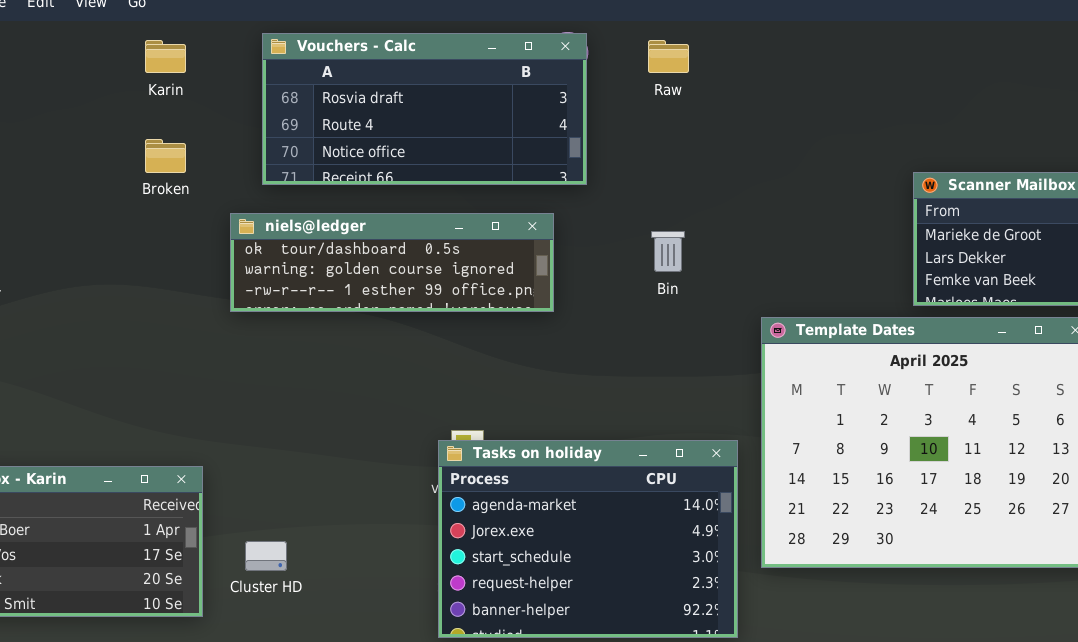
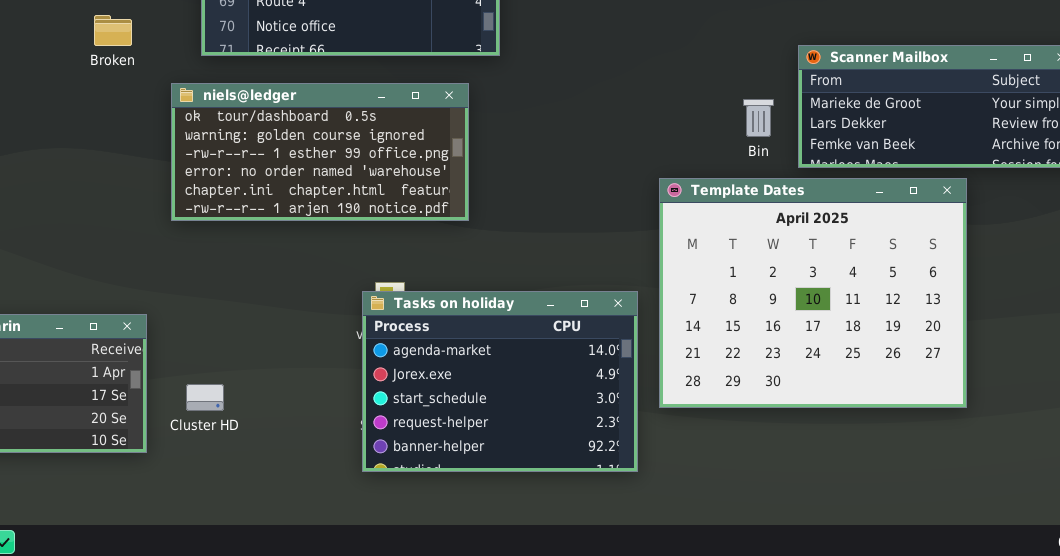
niels@ledger: [230,213,554,312] -> [171,83,469,221], resized
Bin: [651,231,685,272] -> [743,99,774,137], moved

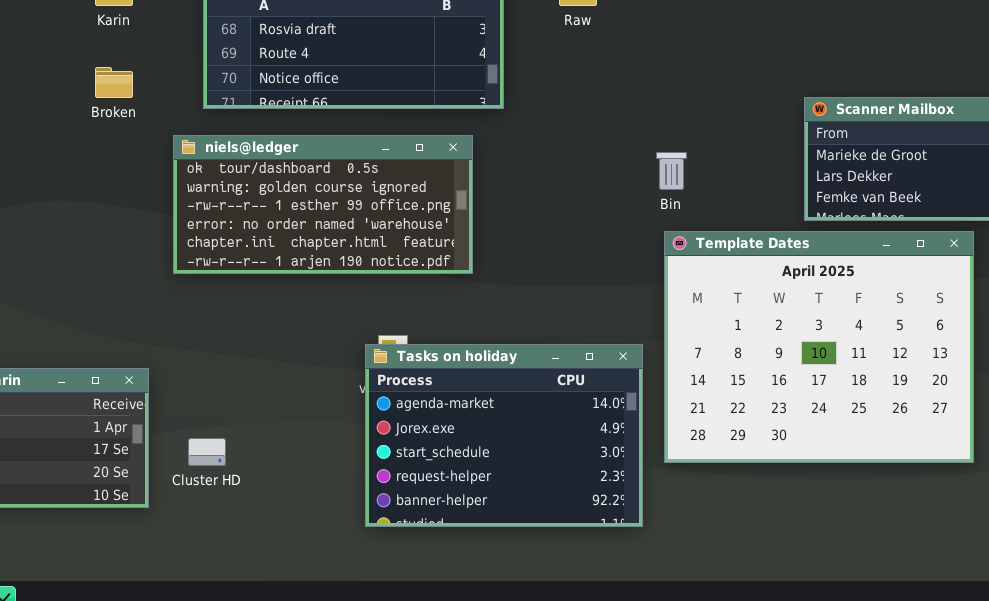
Bin: [743,99,774,137] -> [656,152,687,190], moved

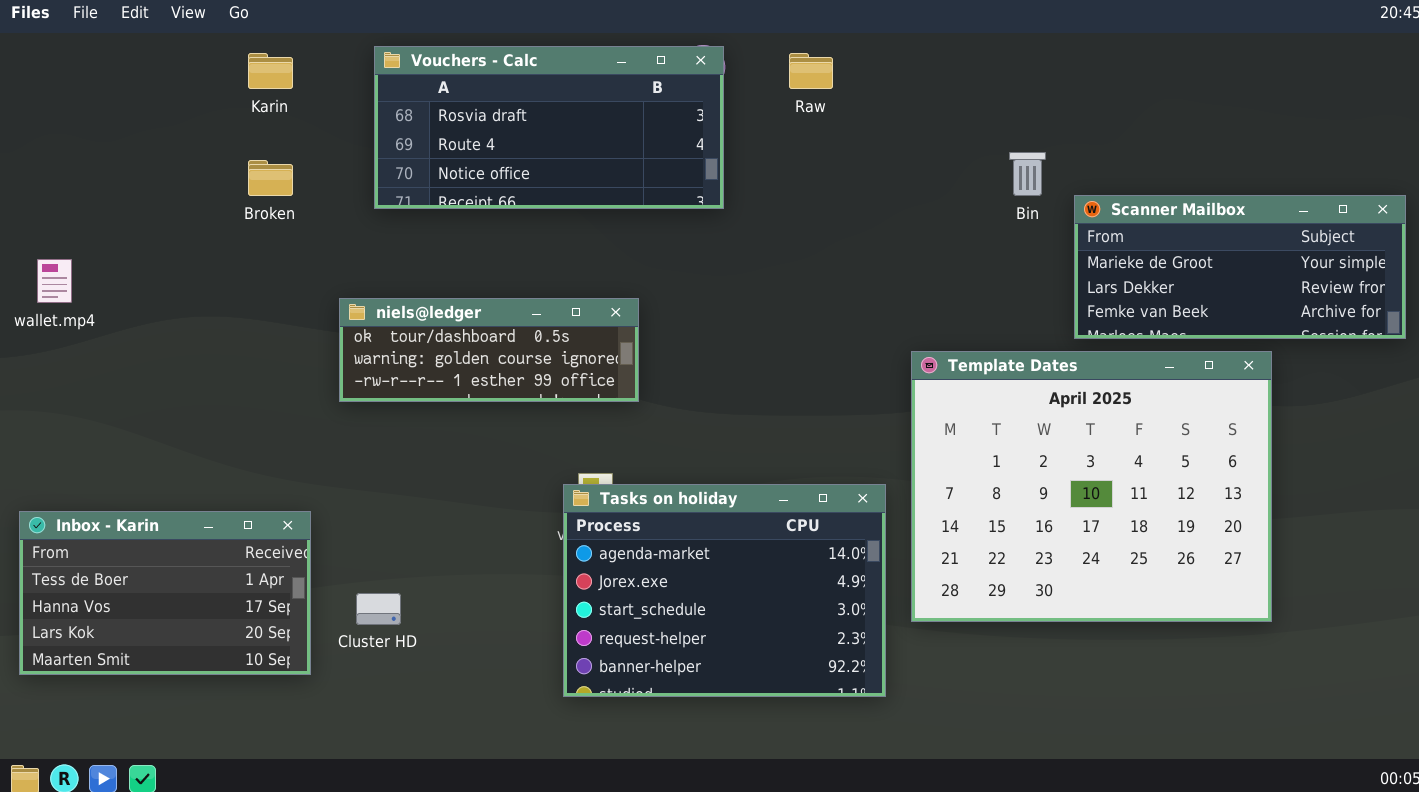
niels@ledger: [173,135,473,274] -> [339,298,639,402], resized
Bin: [656,152,687,190] -> [1009,152,1046,196], moved

